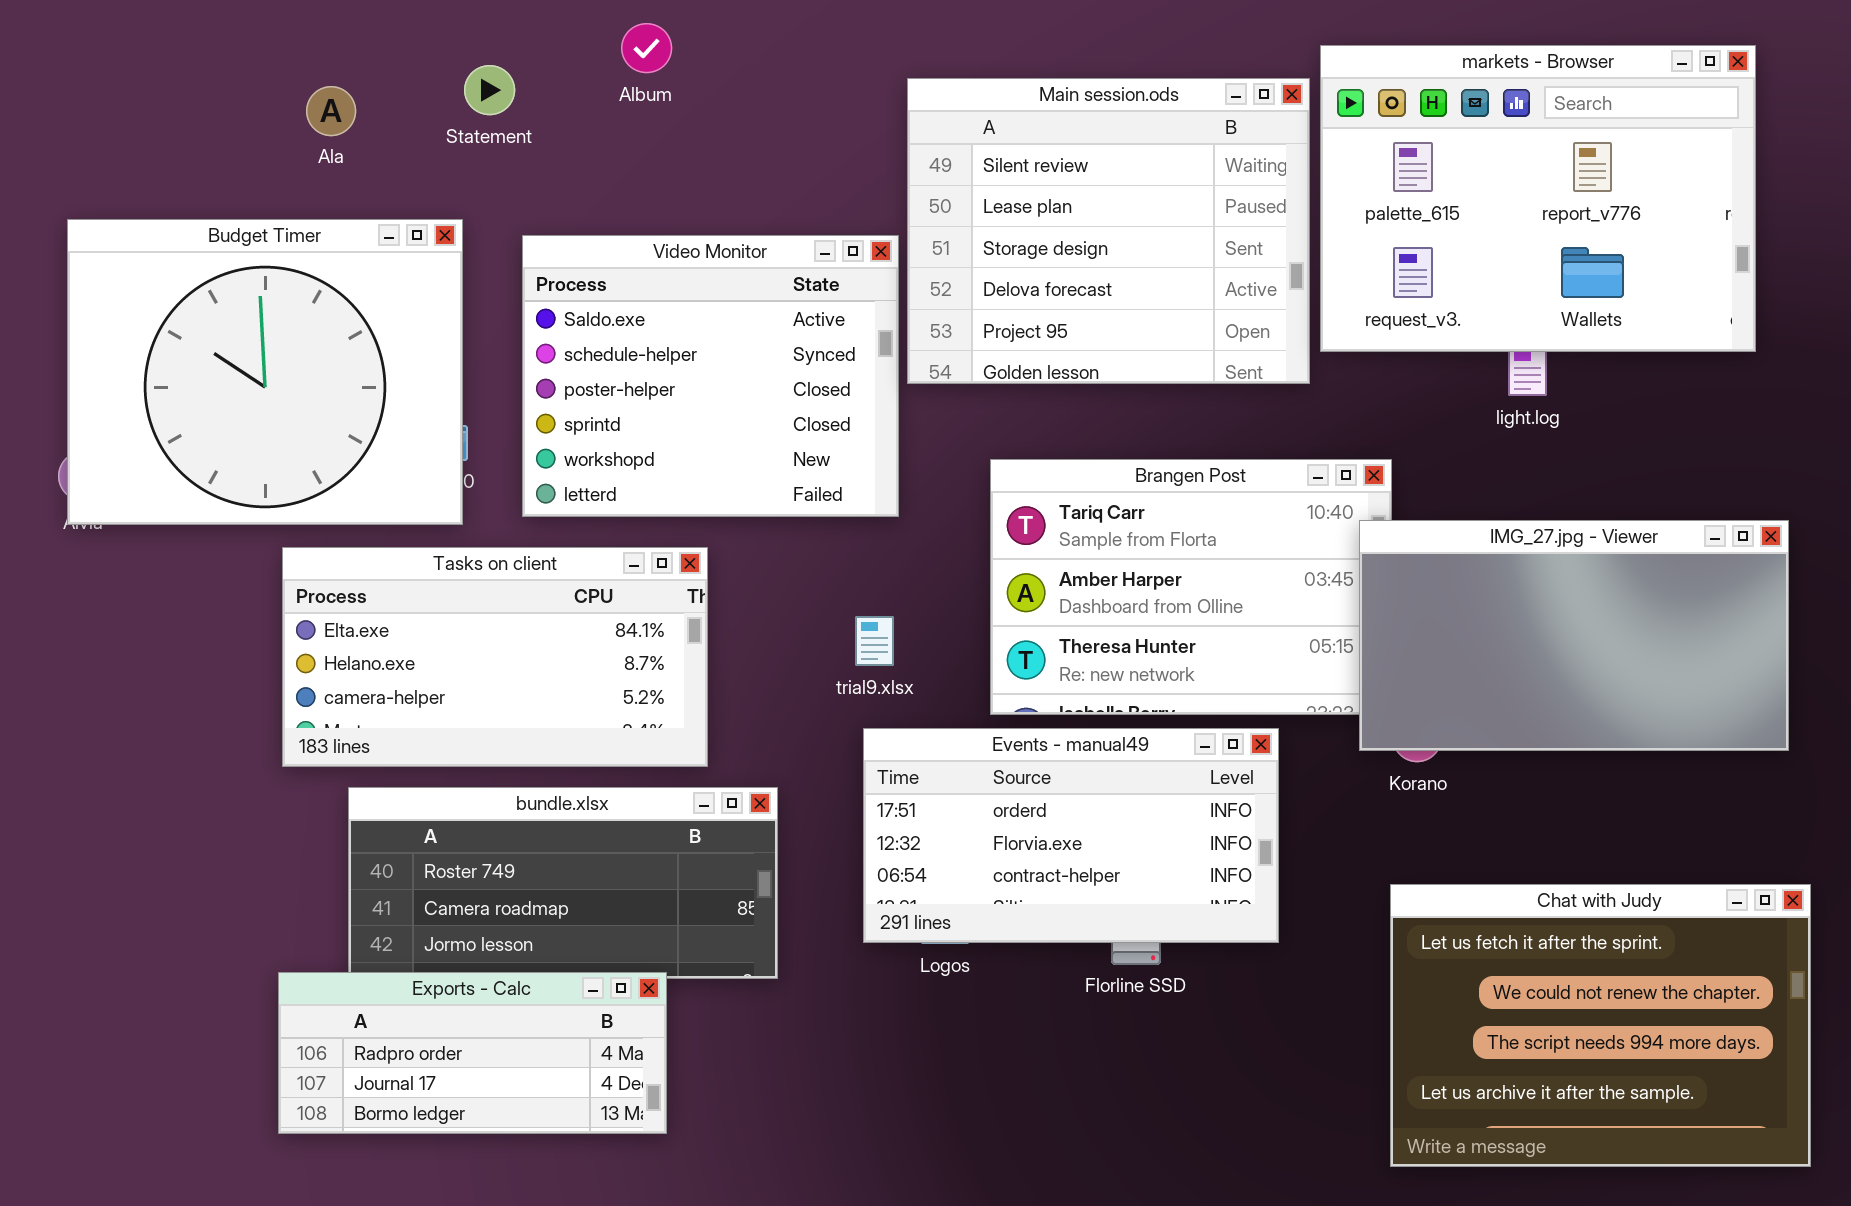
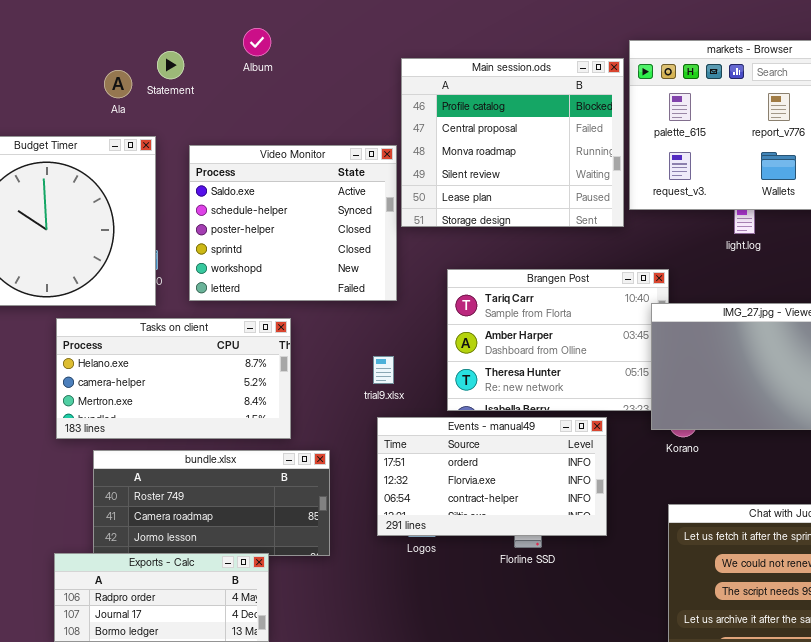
Main session.ods: [907,78,1310,384] -> [401,58,624,227], scrolled up 3 rows
Ala: [306,86,356,136] -> [104,70,132,98], moved
Tasks on client: [282,547,708,767] -> [56,318,291,439], scrolled down 1 row

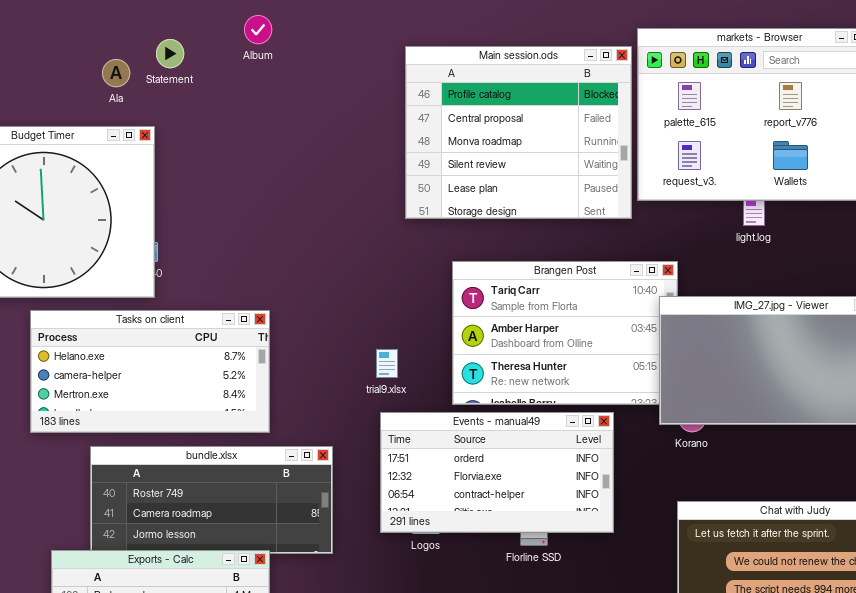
Video Monitor: [189,145,397,301] -> none, closed
Tasks on client: [56,318,291,439] -> [30,310,270,433], moved

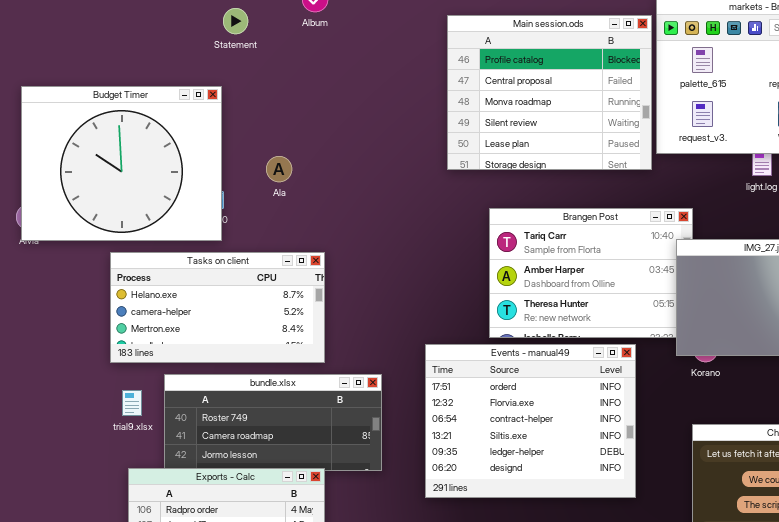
Ala: [102,59,130,87] -> [266,156,292,182], moved
trial9.xlsx: [376,349,398,378] -> [122,390,142,416], moved
Events - manual49: [380,412,614,533] -> [425,344,636,498], resized

